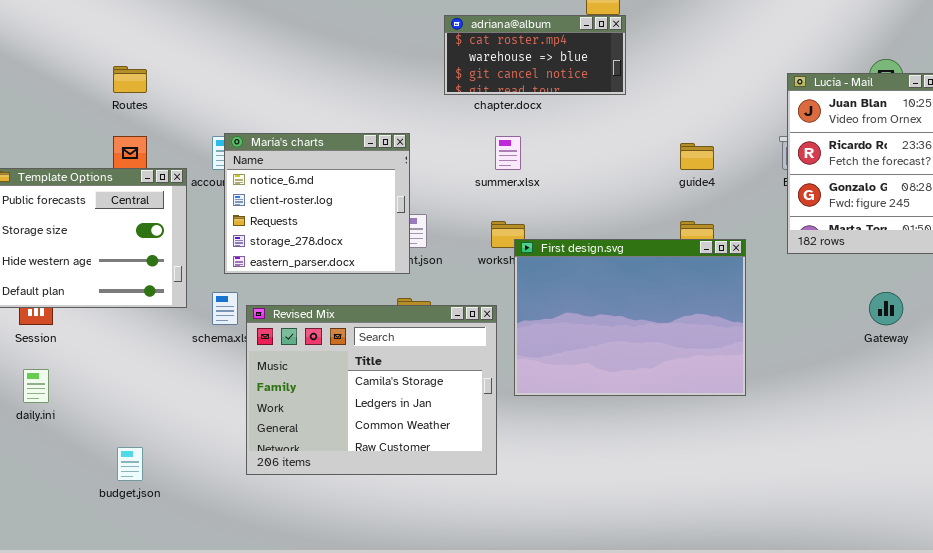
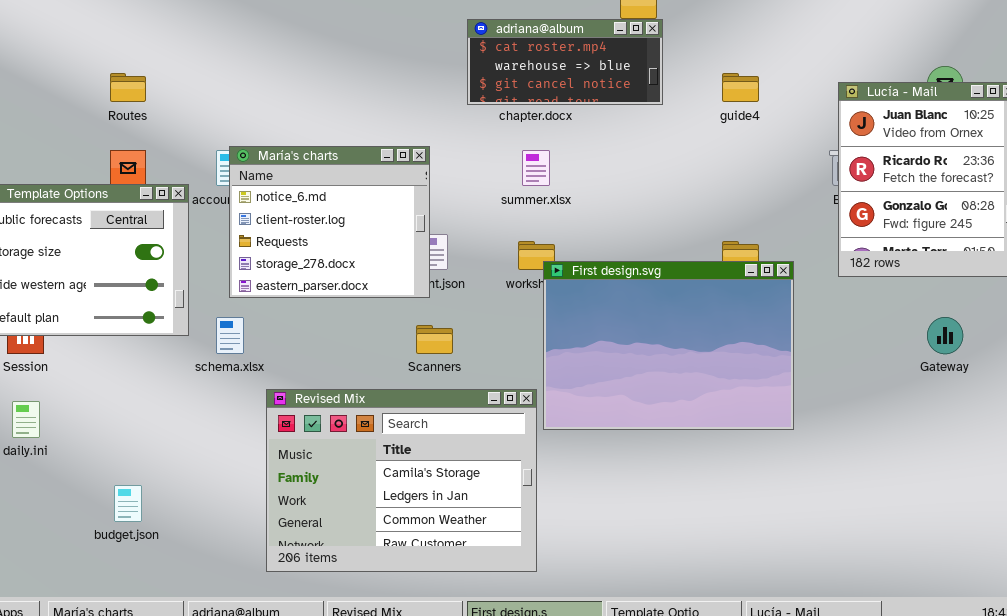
guide4: [680,143,714,170] -> [722,73,759,102], moved
Revised Mix: [246,305,497,475] -> [266,389,537,572], moved

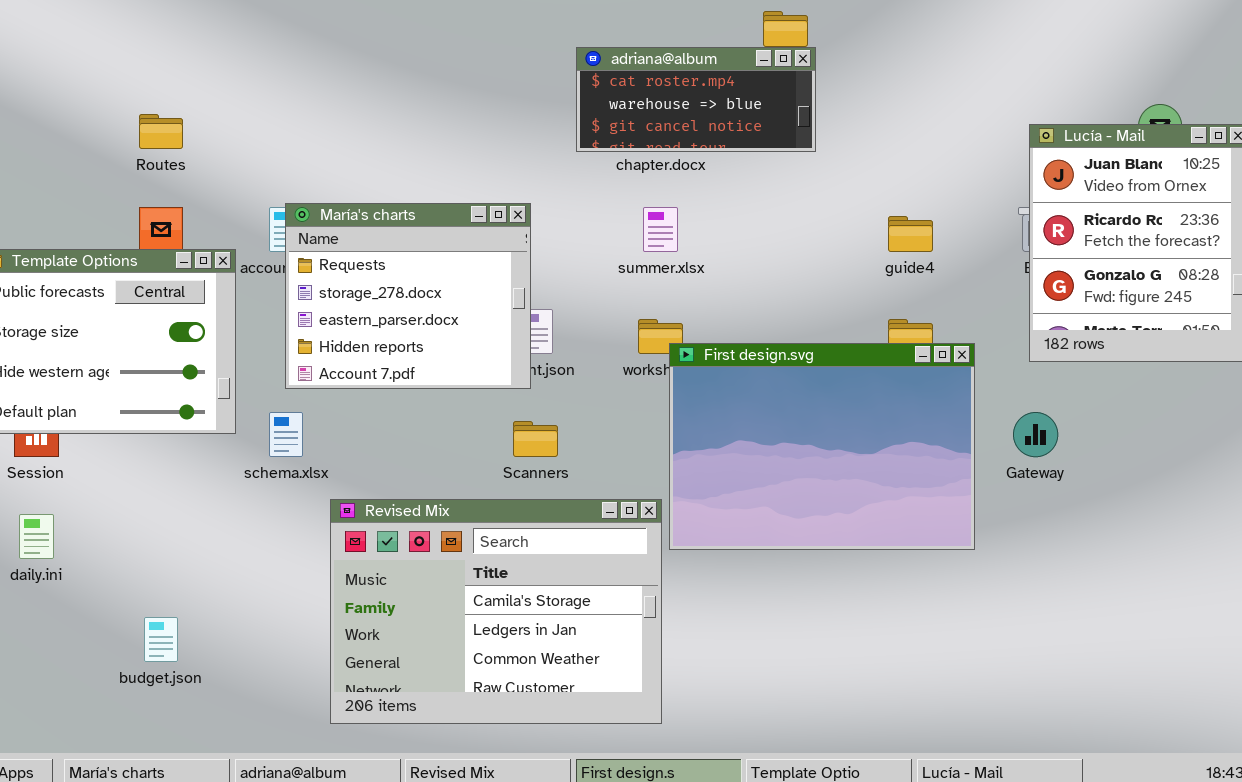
guide4: [722,73,759,102] -> [888,216,933,252], moved
María's charts: [229,146,430,298] -> [285,203,531,389], scrolled down 2 rows
Gateway: [927,317,963,354] -> [1013,412,1058,457], moved

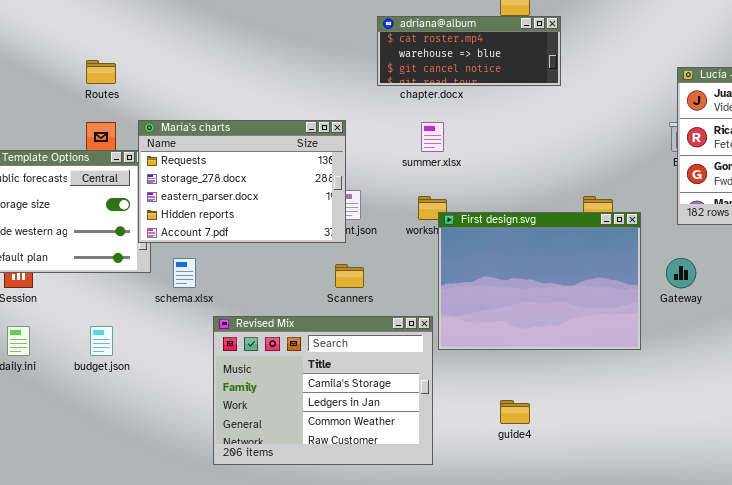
adriana@album: [576,47,816,152] -> [377,16,561,86], resized
María's charts: [285,203,531,389] -> [138,120,346,243], resized
guide4: [888,216,933,252] -> [500,400,530,424], moved
budget.json: [144,617,178,662] -> [90,326,113,356], moved

